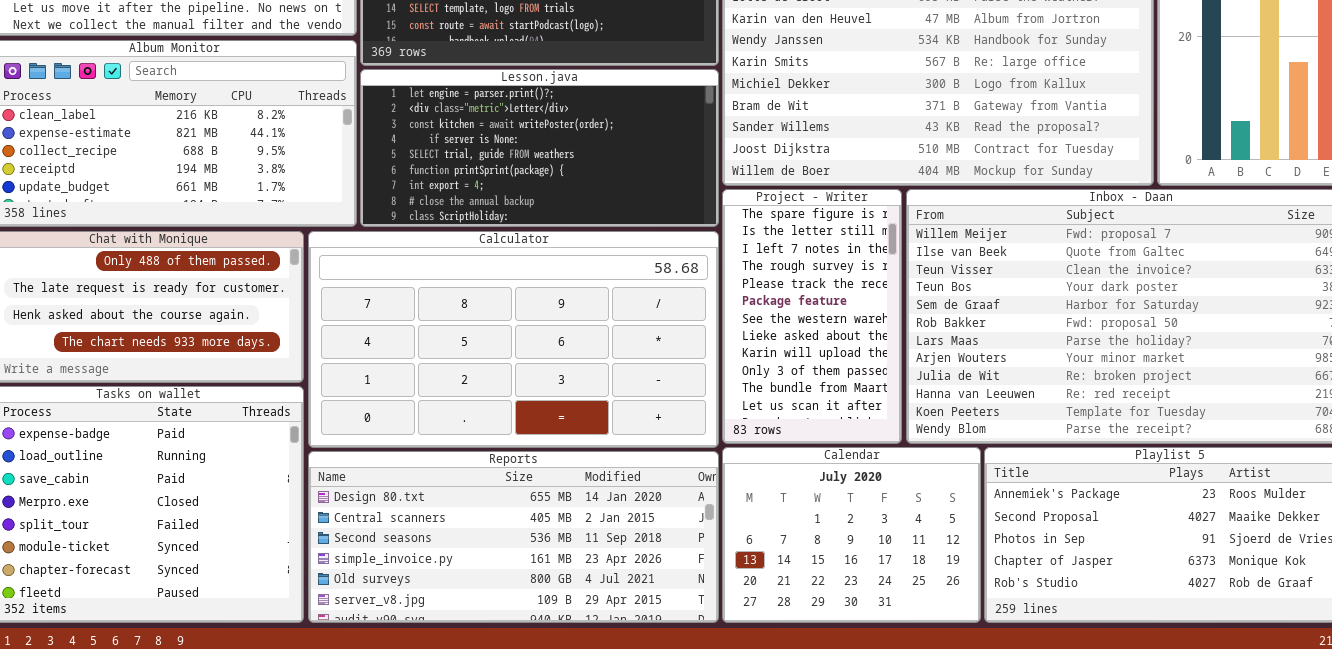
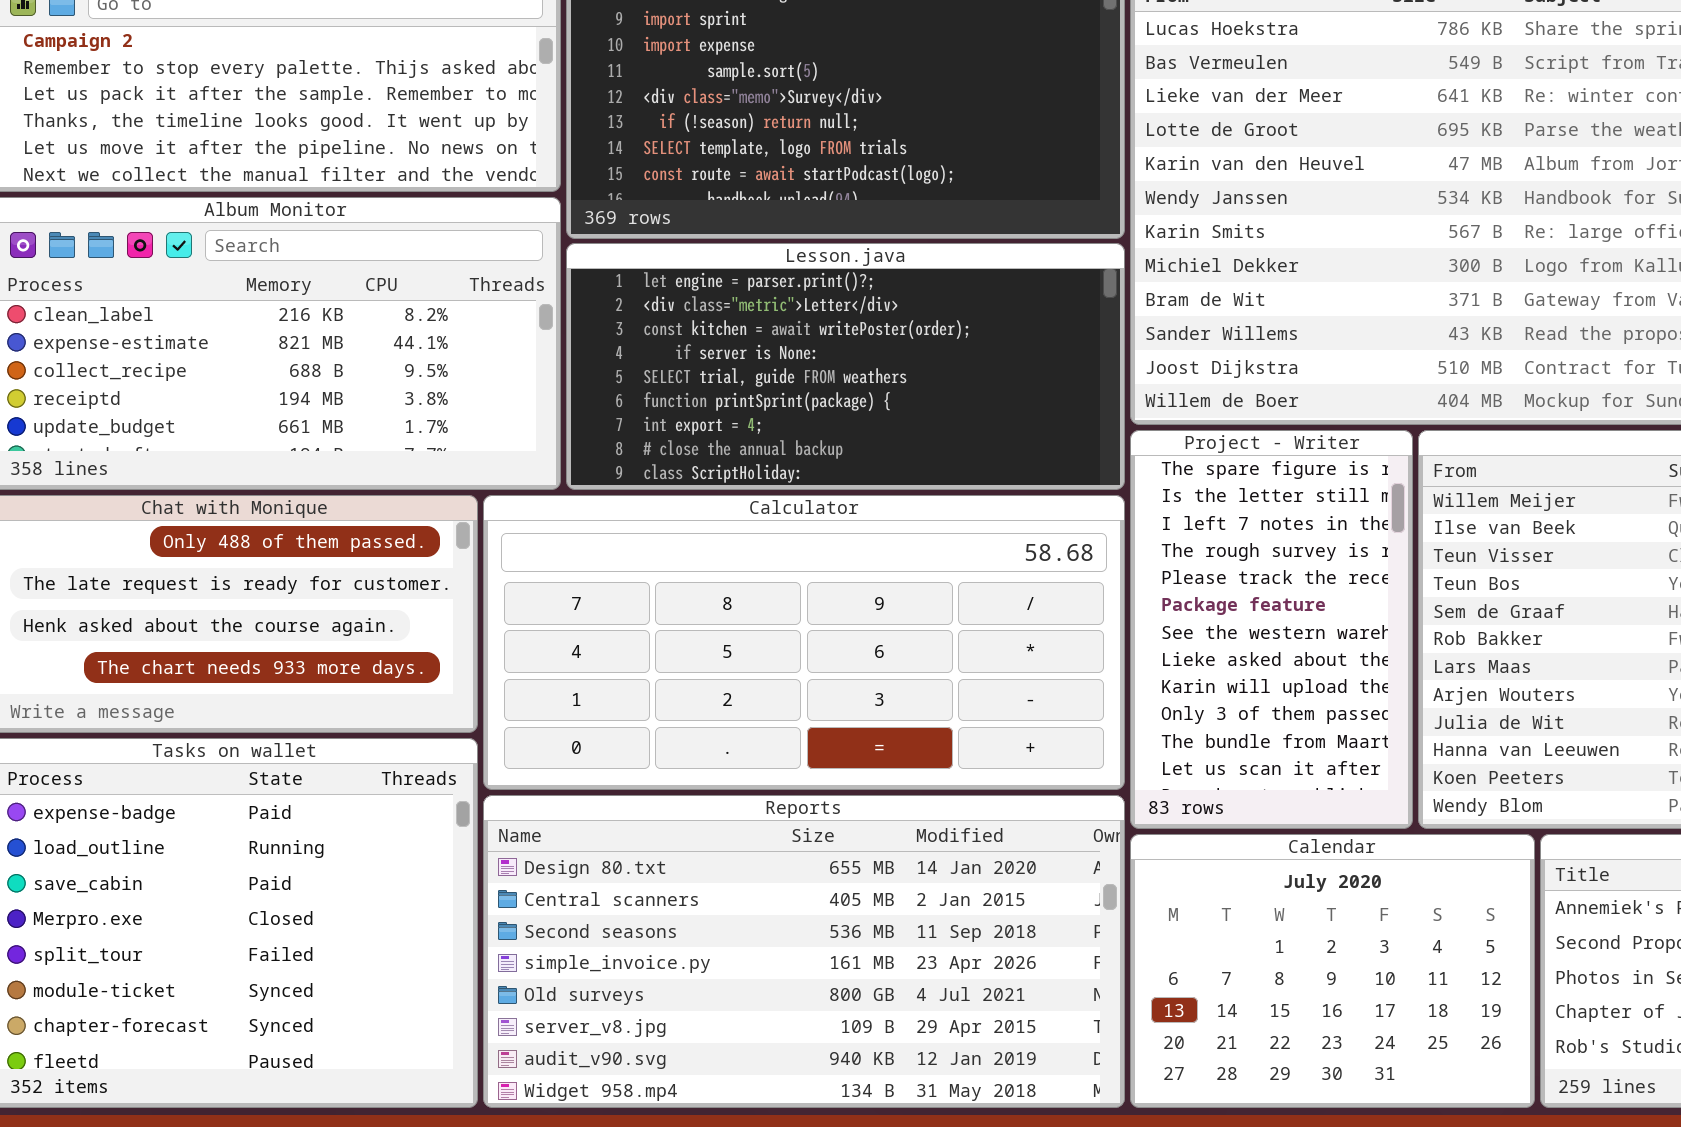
Calculator: [308,231,719,448] -> [483,495,1125,790], resized
Reports: [308,451,719,623] -> [483,795,1125,1108], resized

